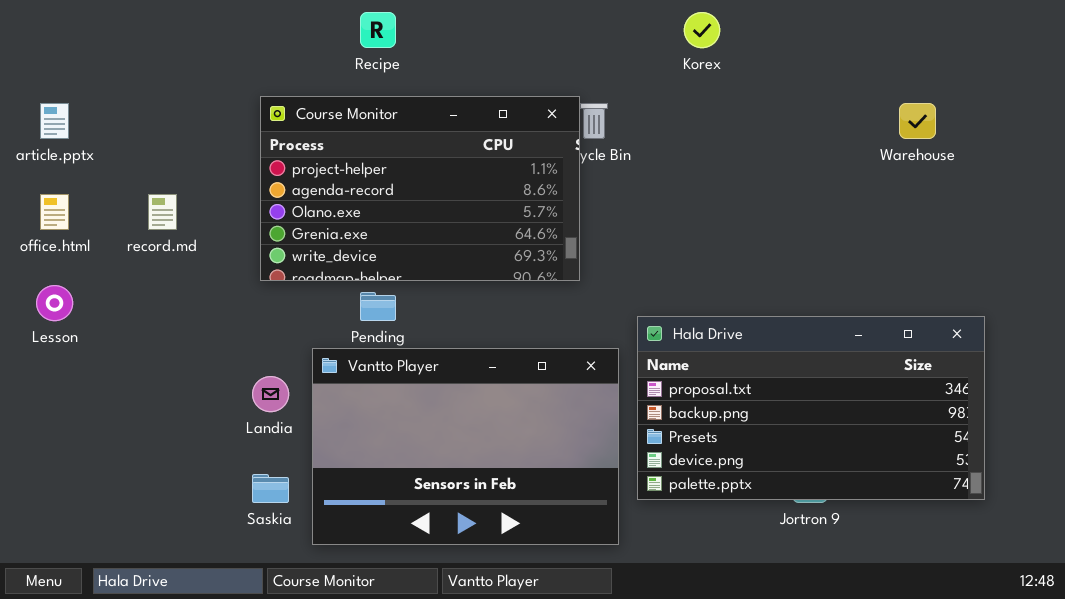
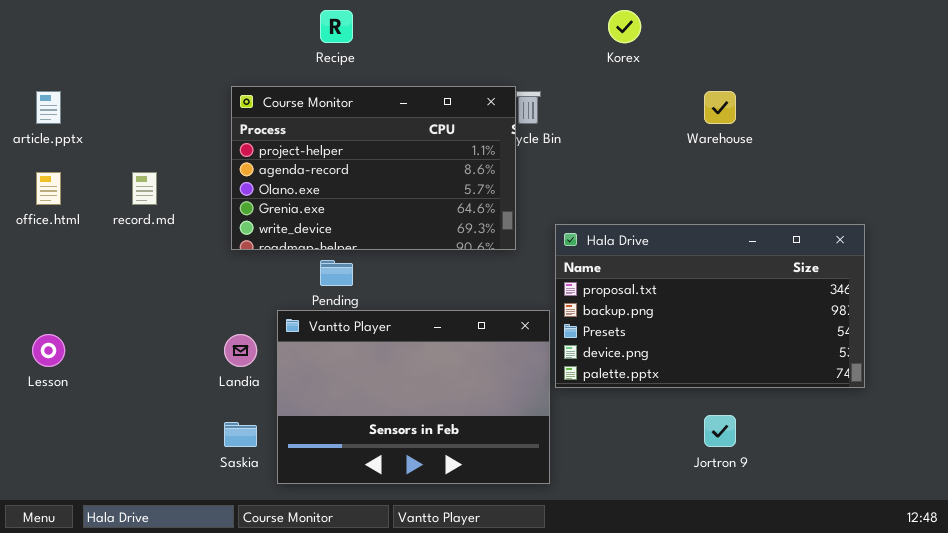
Warehouse: [899,103,936,139] -> [704,91,736,124], moved
Lesson: [36,285,73,321] -> [32,334,65,367], moved
Hala Drive: [637,316,985,500] -> [555,224,865,388], moved

